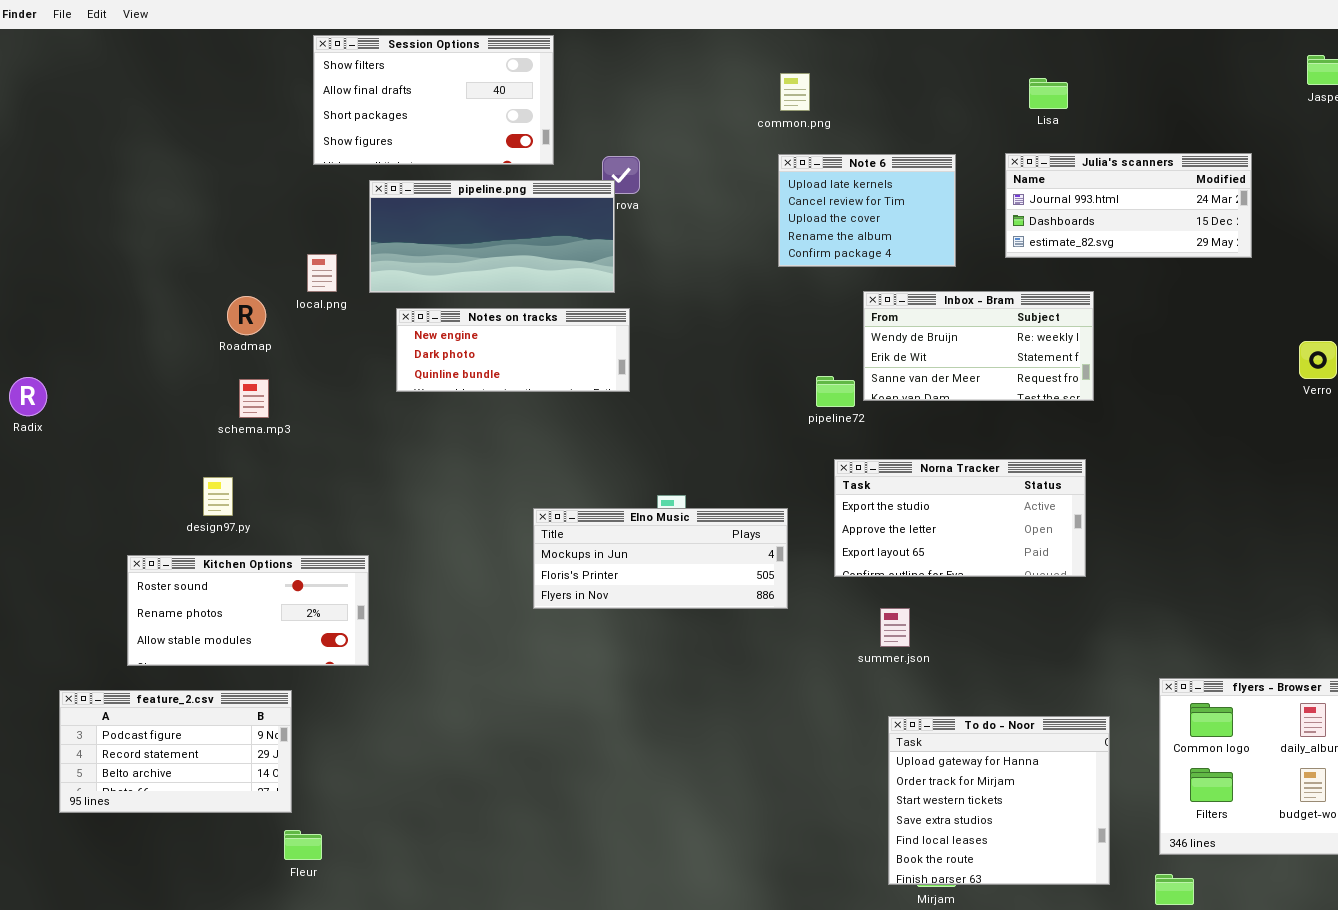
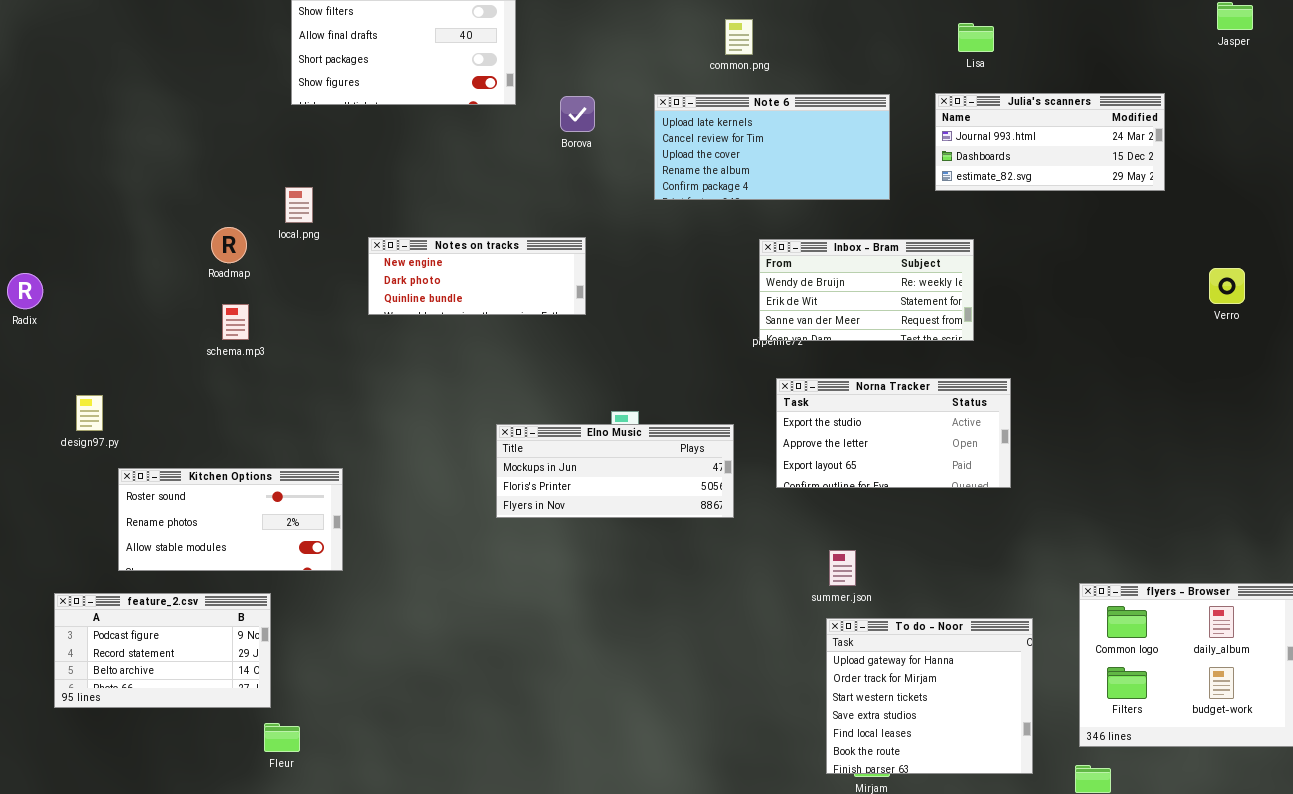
Note 6: [778,154,956,267] -> [654,94,890,200], resized
pipeline.png: [369,180,615,293] -> none, closed
Inbox - Bram: [863,291,1094,401] -> [759,239,974,341], moved
Radix: [9,377,47,416] -> [7,273,43,309], moved
design97.py: [203,477,233,516] -> [76,395,103,431], moved
summer.json: [880,608,910,647] -> [829,550,856,586], moved

